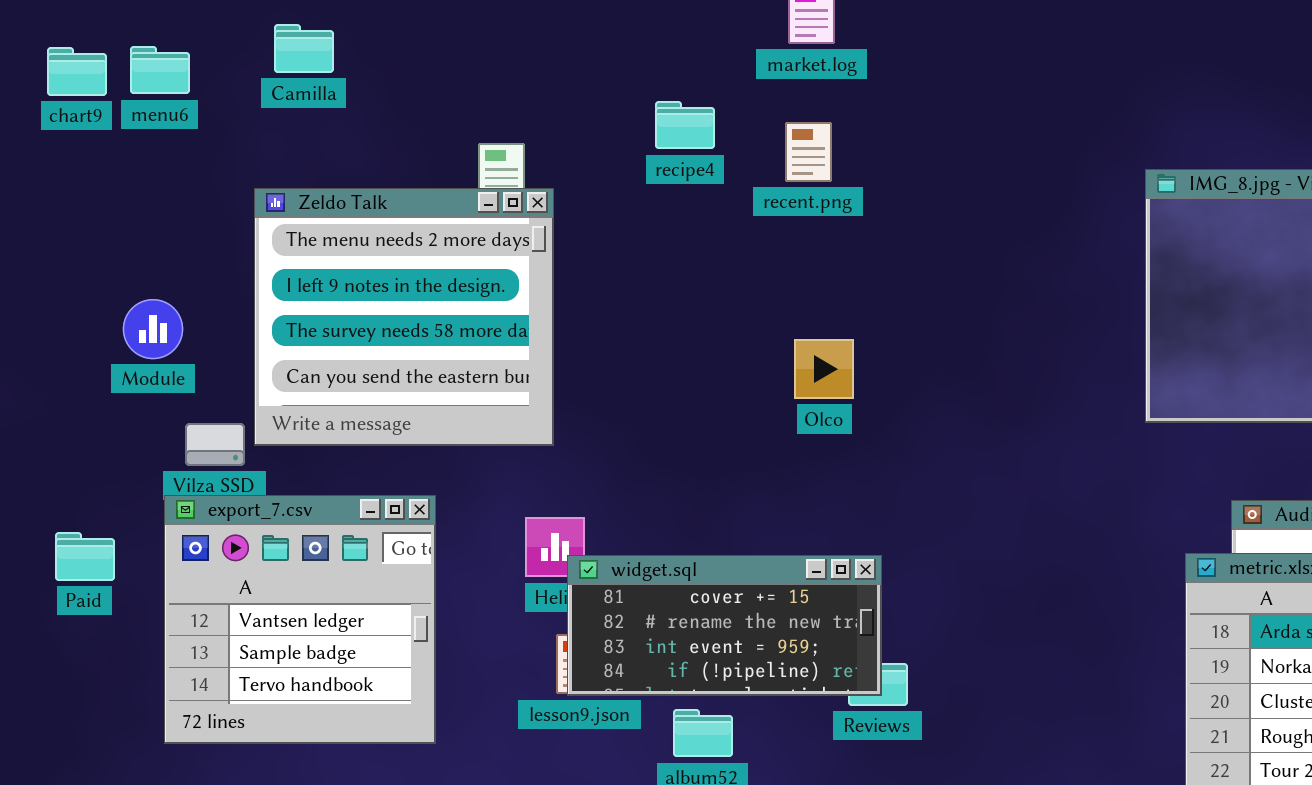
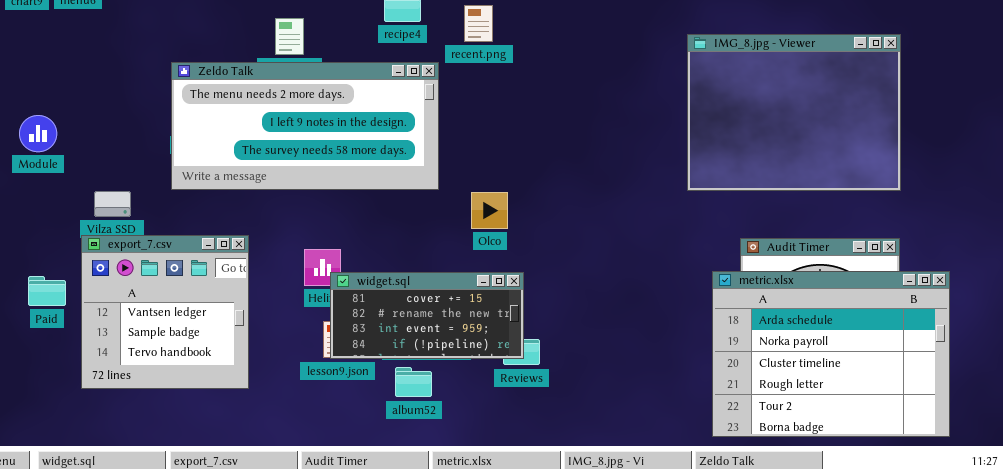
Zeldo Talk: [254,188,554,446] -> [171,62,439,190], moved, resized
Module: [123,299,183,359] -> [19,115,57,152], moved
Olco: [794,339,854,399] -> [471,192,508,229], moved
Paid: [55,532,115,581] -> [28,276,66,306], moved

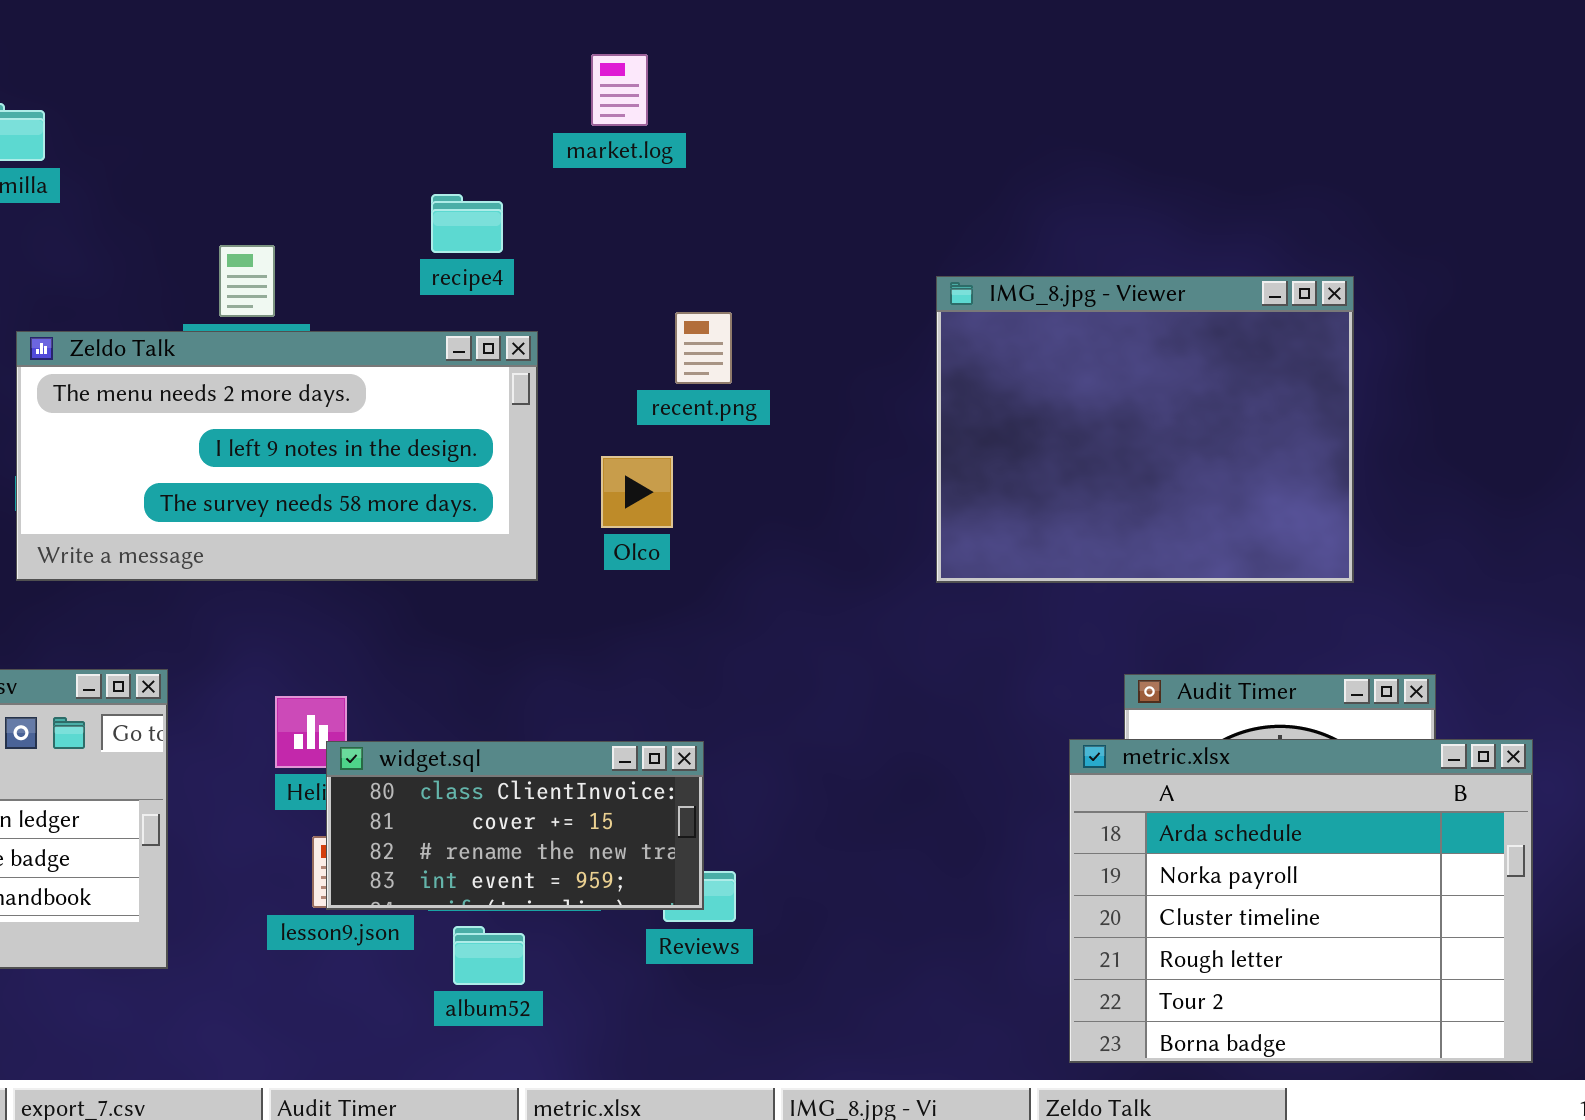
recent.png: [464,5,493,42] -> [675,312,732,384], moved
IMG_8.jpg - Viewer: [687,34,901,191] -> [936,276,1354,583], moved
Olco: [471,192,508,229] -> [601,456,673,528], moved
widget.sql: [330,272,524,359] -> [326,741,704,910], scrolled up 1 row

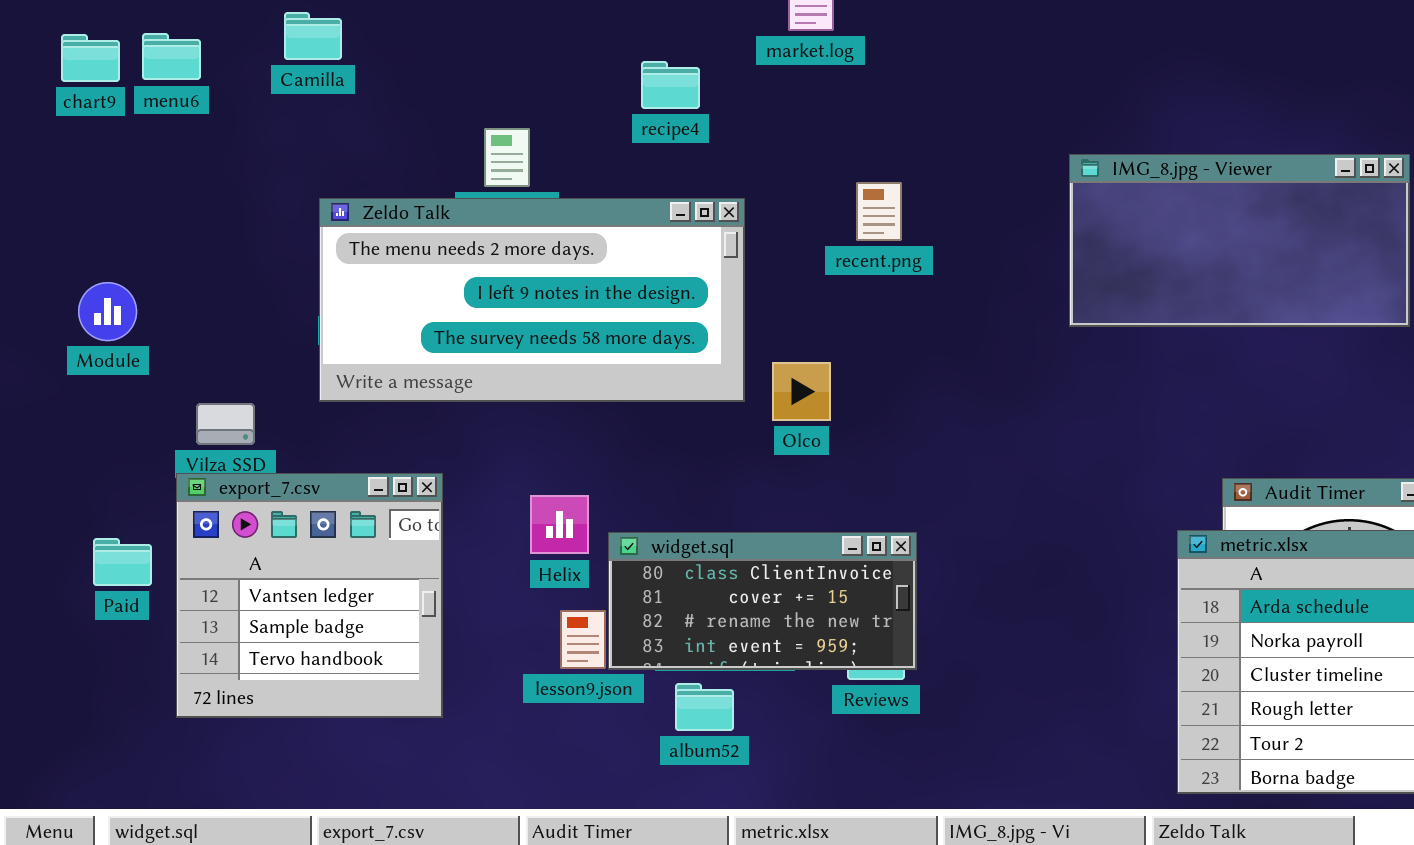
recipe4: [431,194,503,253] -> [641,61,700,109], moved
IMG_8.jpg - Viewer: [936,276,1354,583] -> [1069,154,1410,327], resized
Olco: [601,456,673,528] -> [772,362,831,421], moved
widget.sql: [326,741,704,910] -> [608,532,917,670], moved

